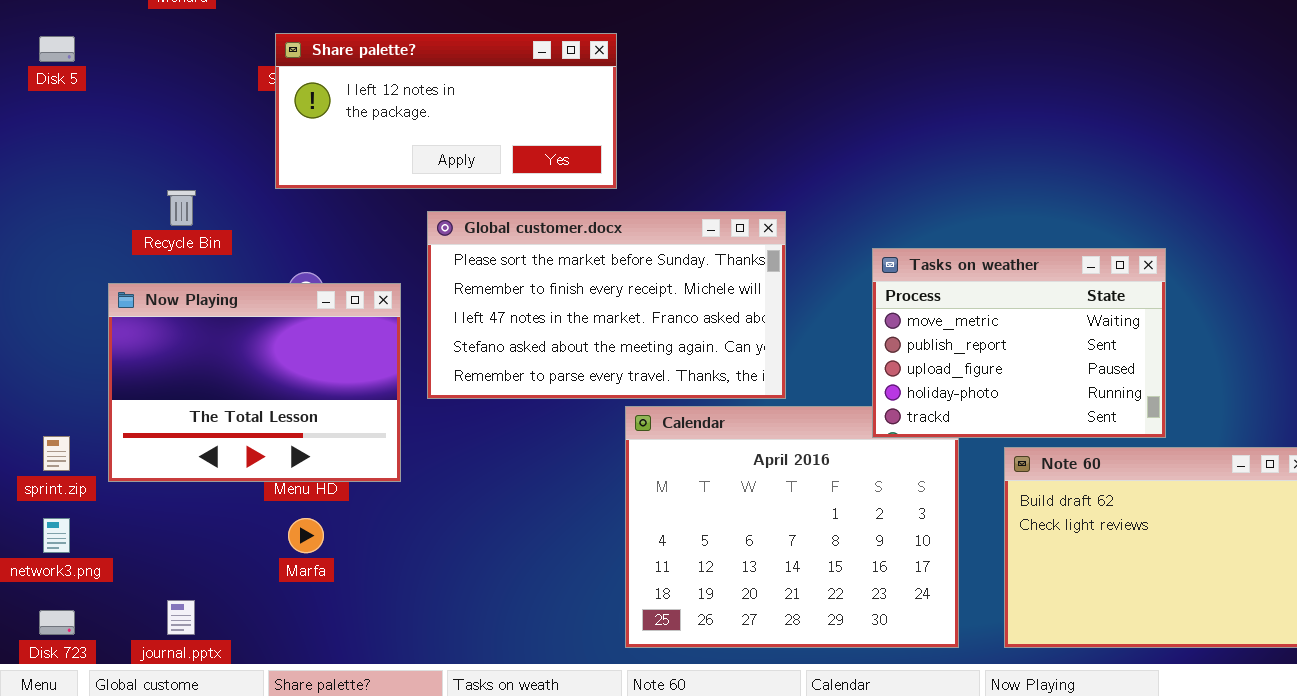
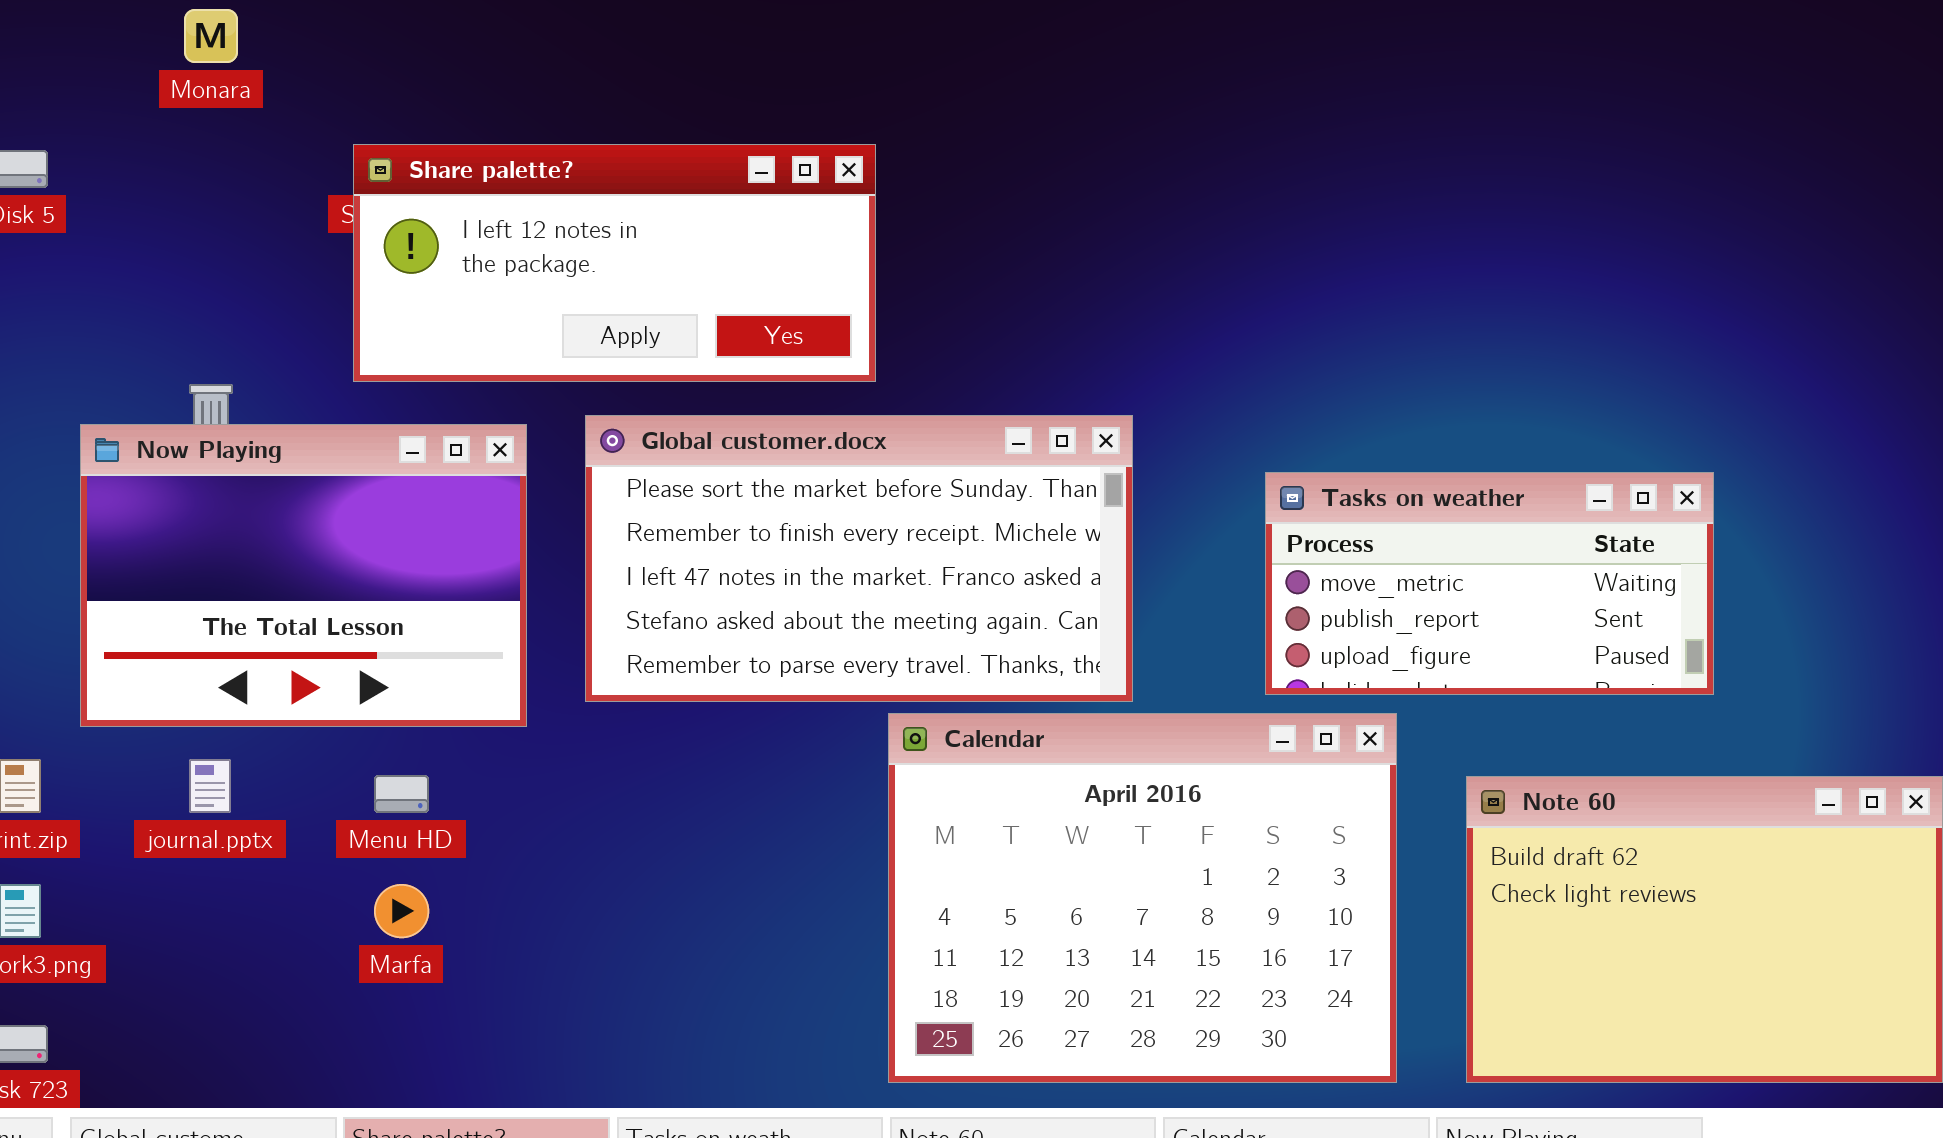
Tasks on weather: [872,248,1166,438] -> [1265,472,1714,695], resized
Now Playing: [108,283,401,482] -> [80,424,527,727], moved
journal.pptx: [167,600,195,635] -> [189,759,231,813], moved

